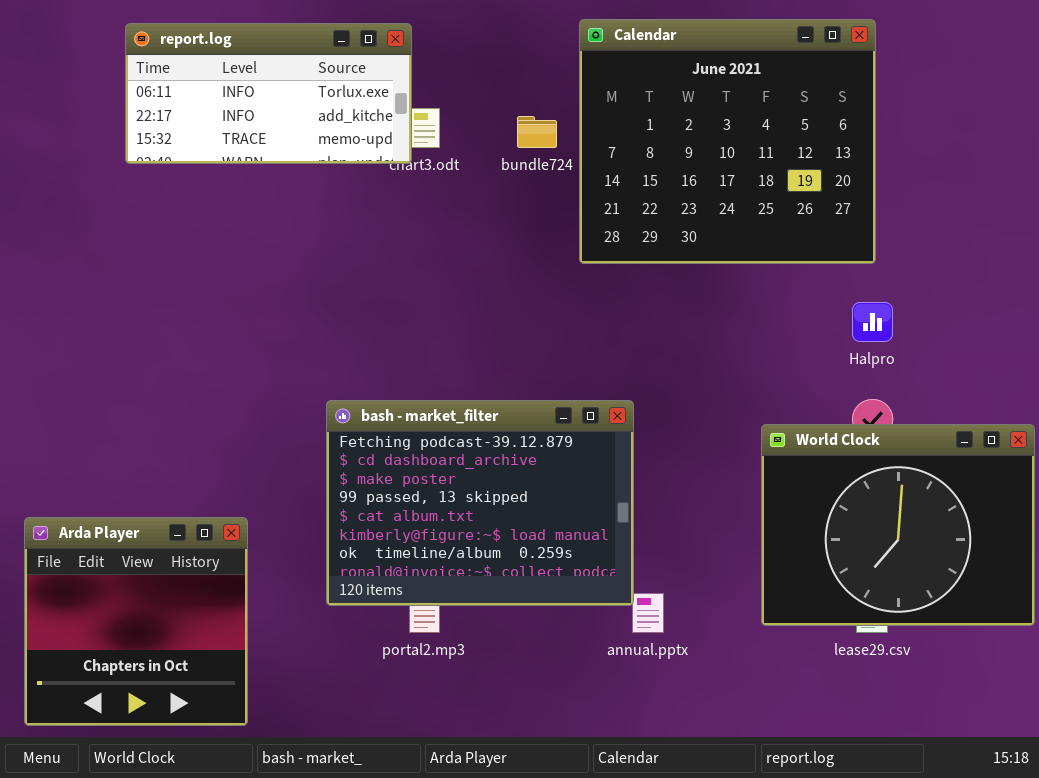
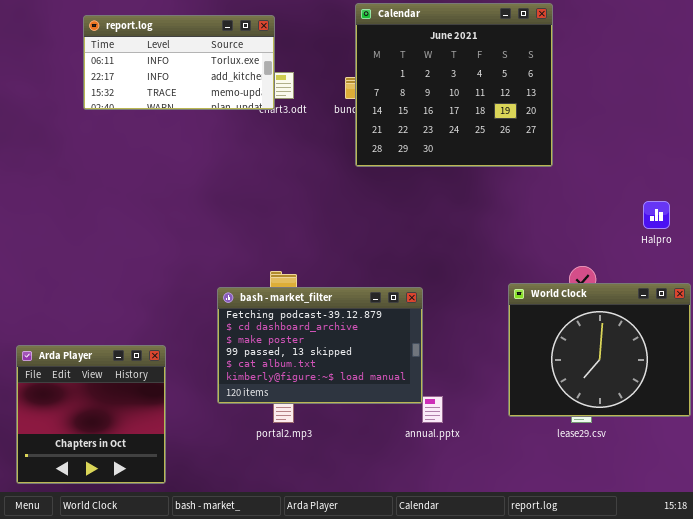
Calendar: [579,19,876,264] -> [355,3,553,167], moved
Halpro: [852,302,893,342] -> [643,201,670,229], moved
bash - market_filter: [326,400,634,606] -> [217,287,423,404], resized

